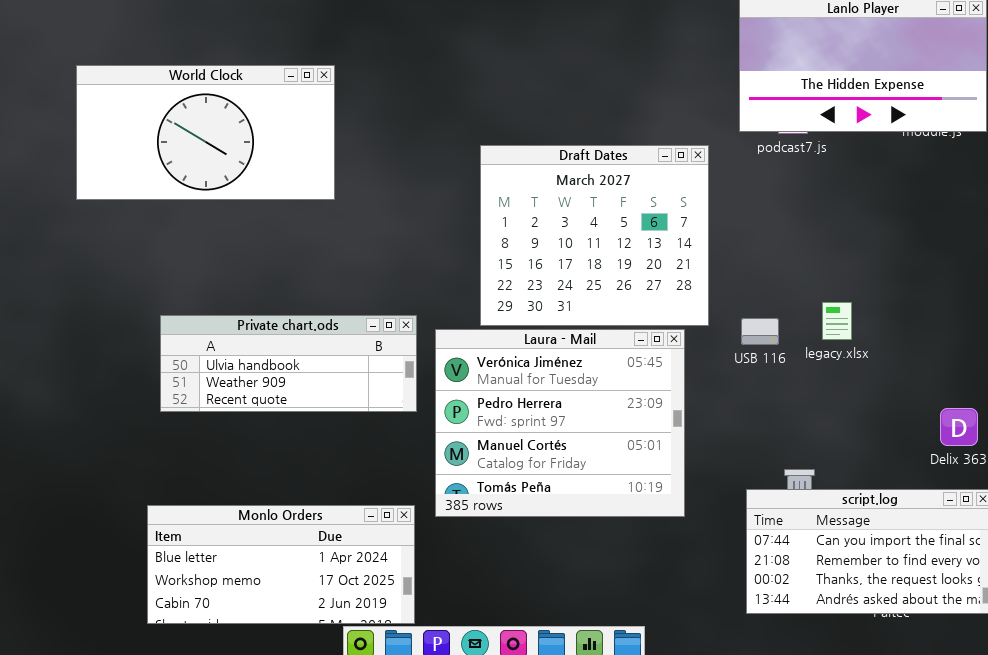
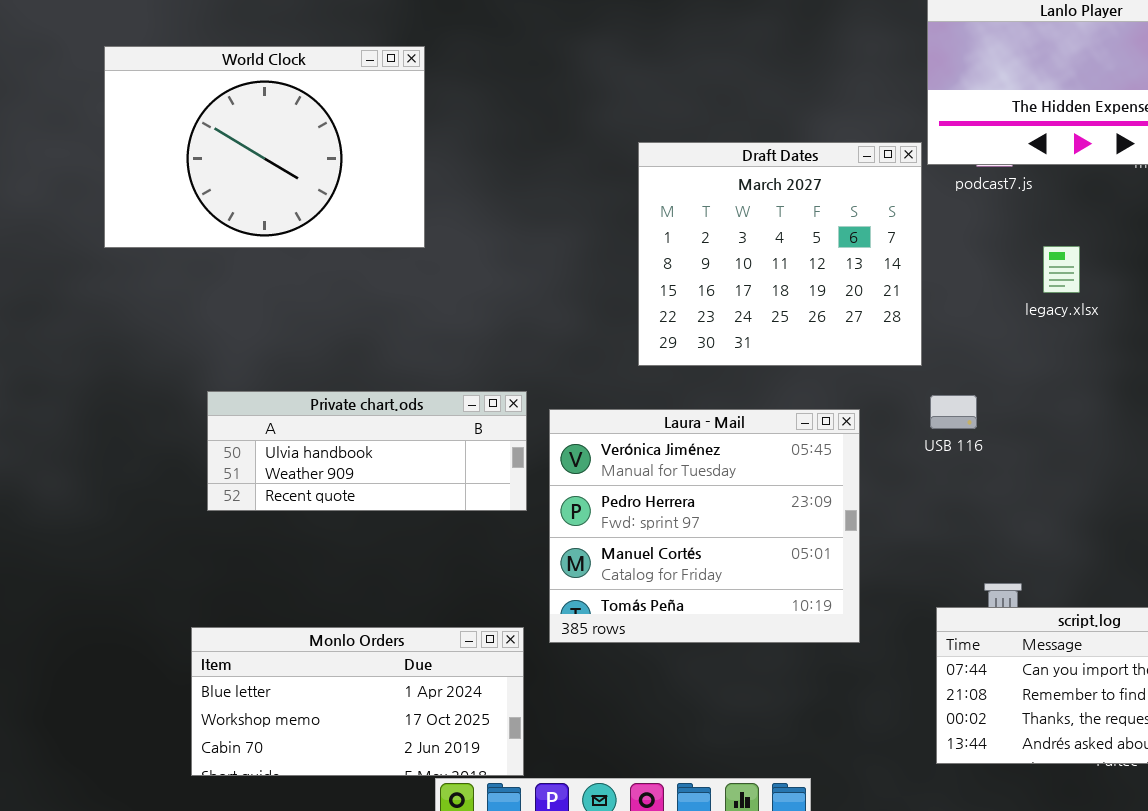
World Clock: [76,65,335,200] -> [104,46,425,248], resized
Draft Dates: [480,145,709,326] -> [638,142,922,366], moved
legacy.xlsx: [822,302,852,340] -> [1043,246,1080,293], moved

